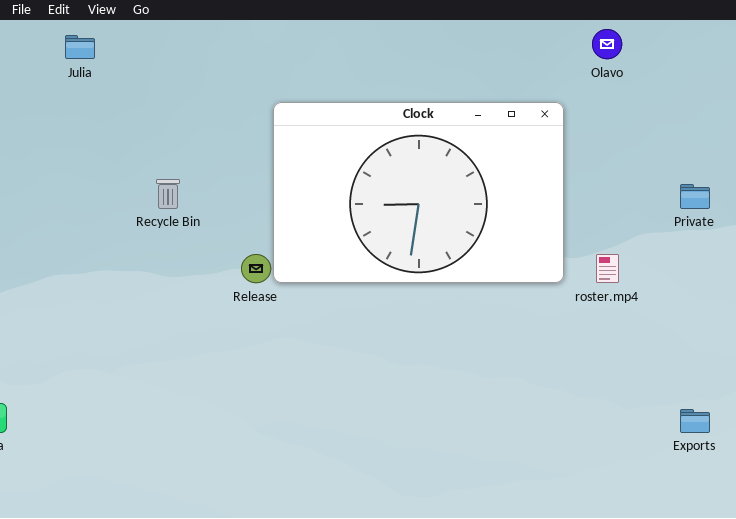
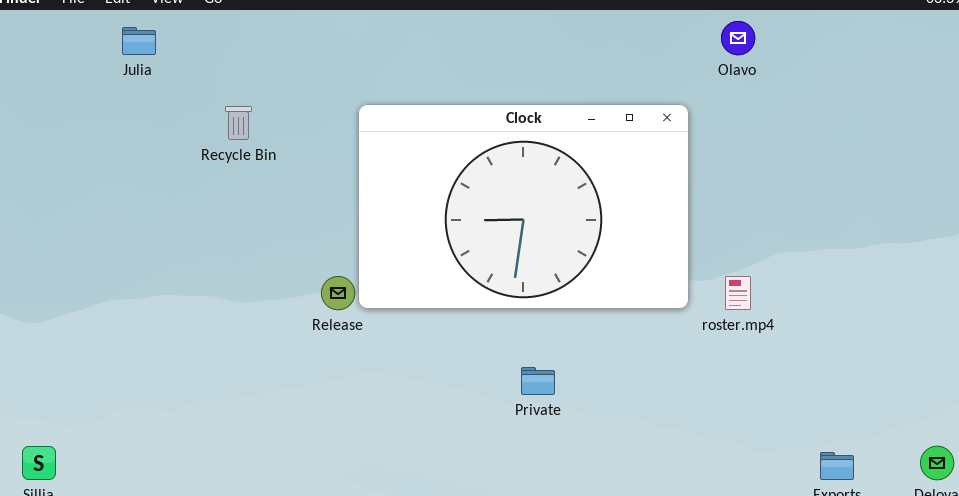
Recycle Bin: [156,179,180,209] -> [225,106,252,140], moved
Private: [680,184,710,209] -> [521,367,555,395], moved

